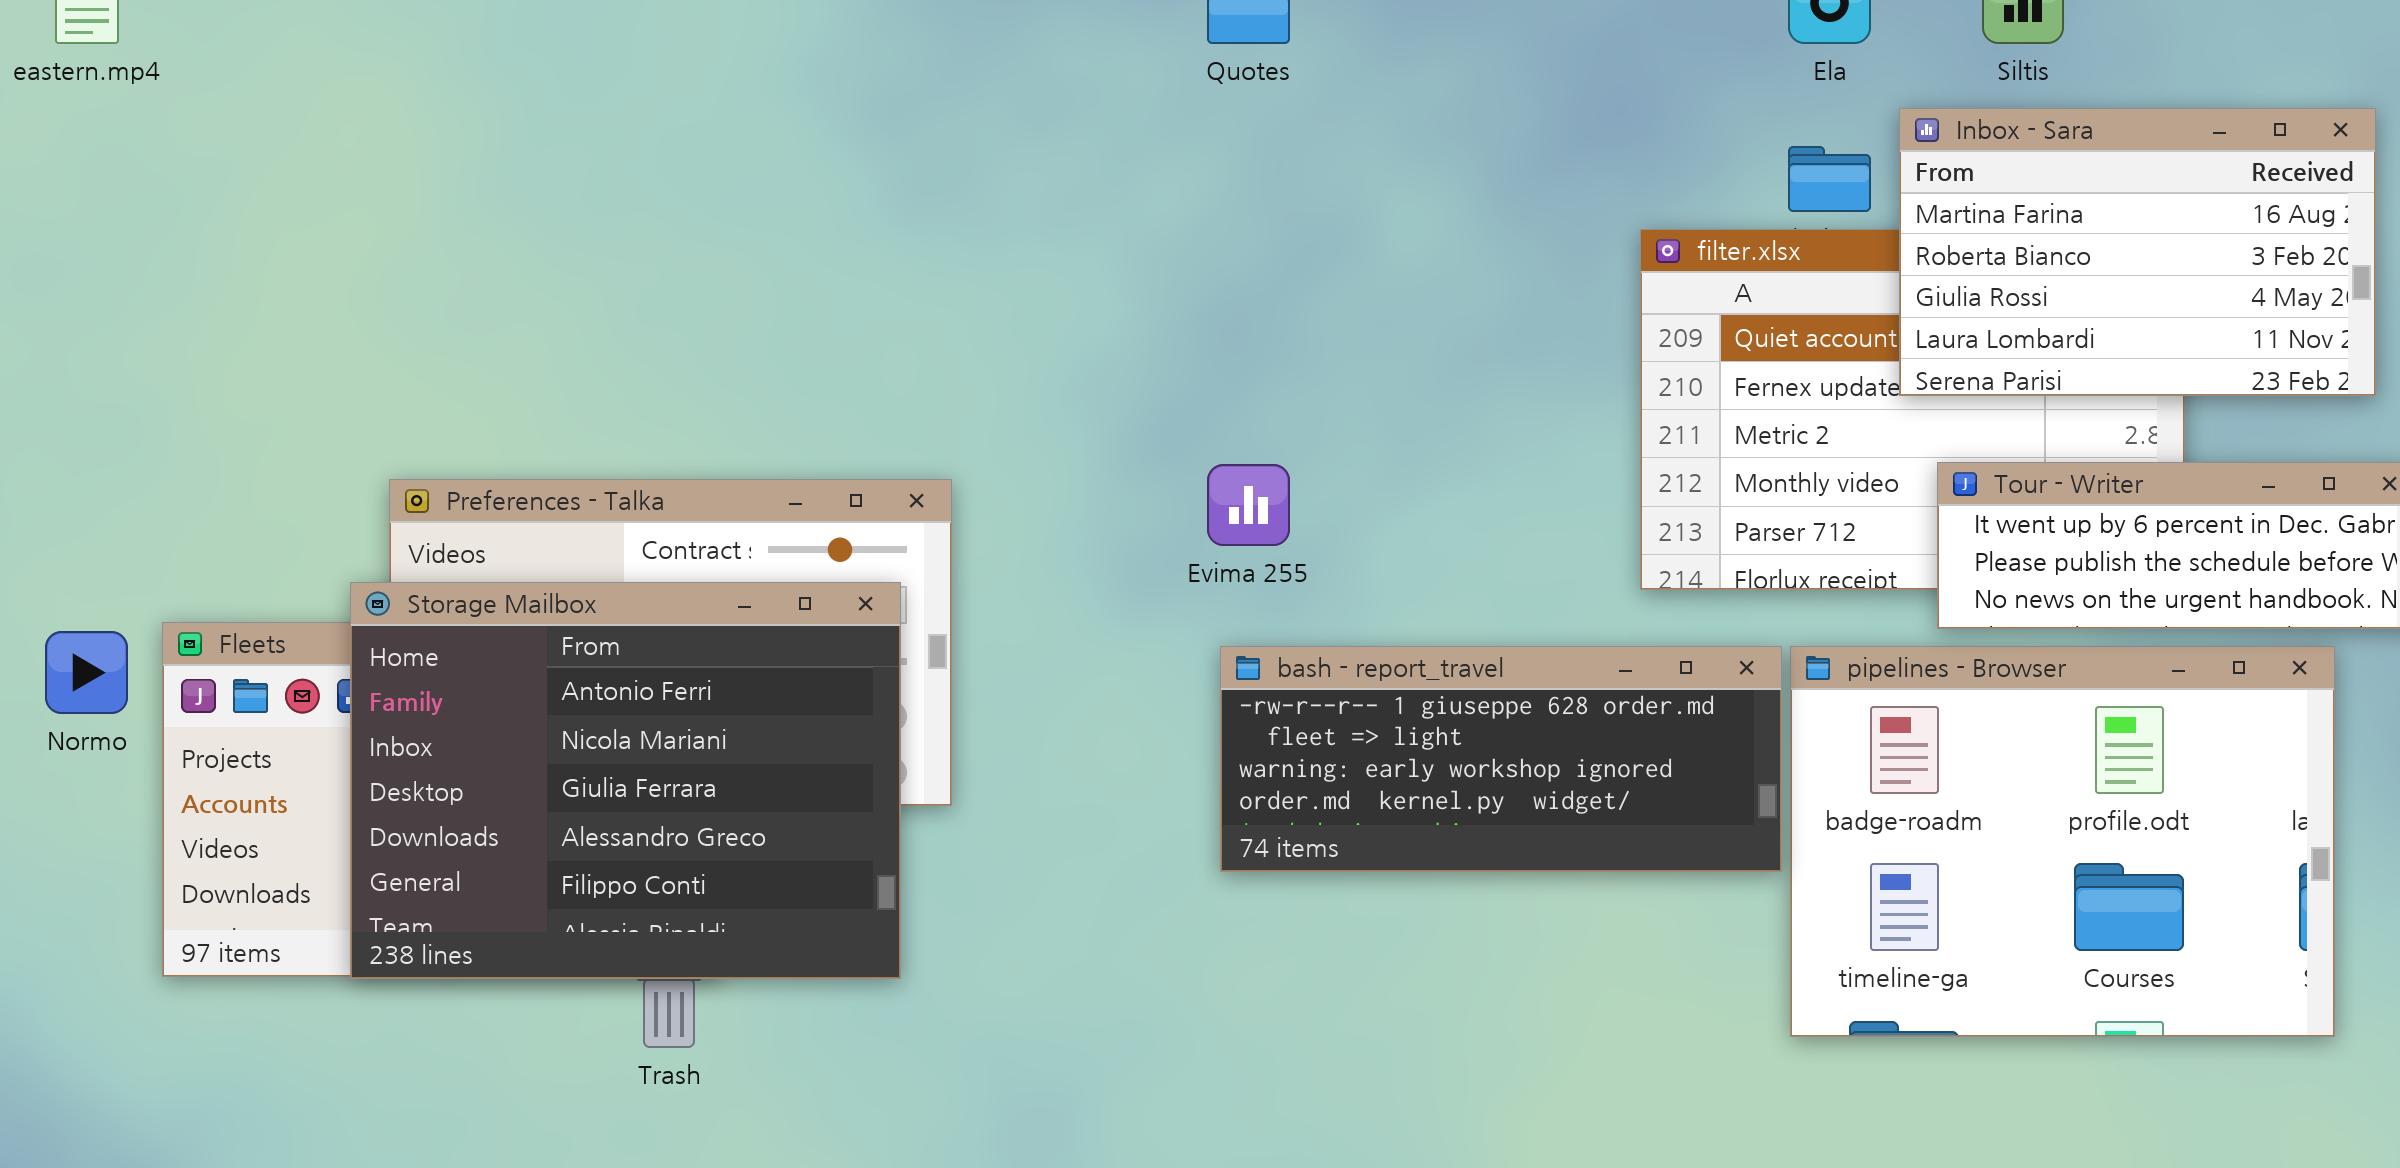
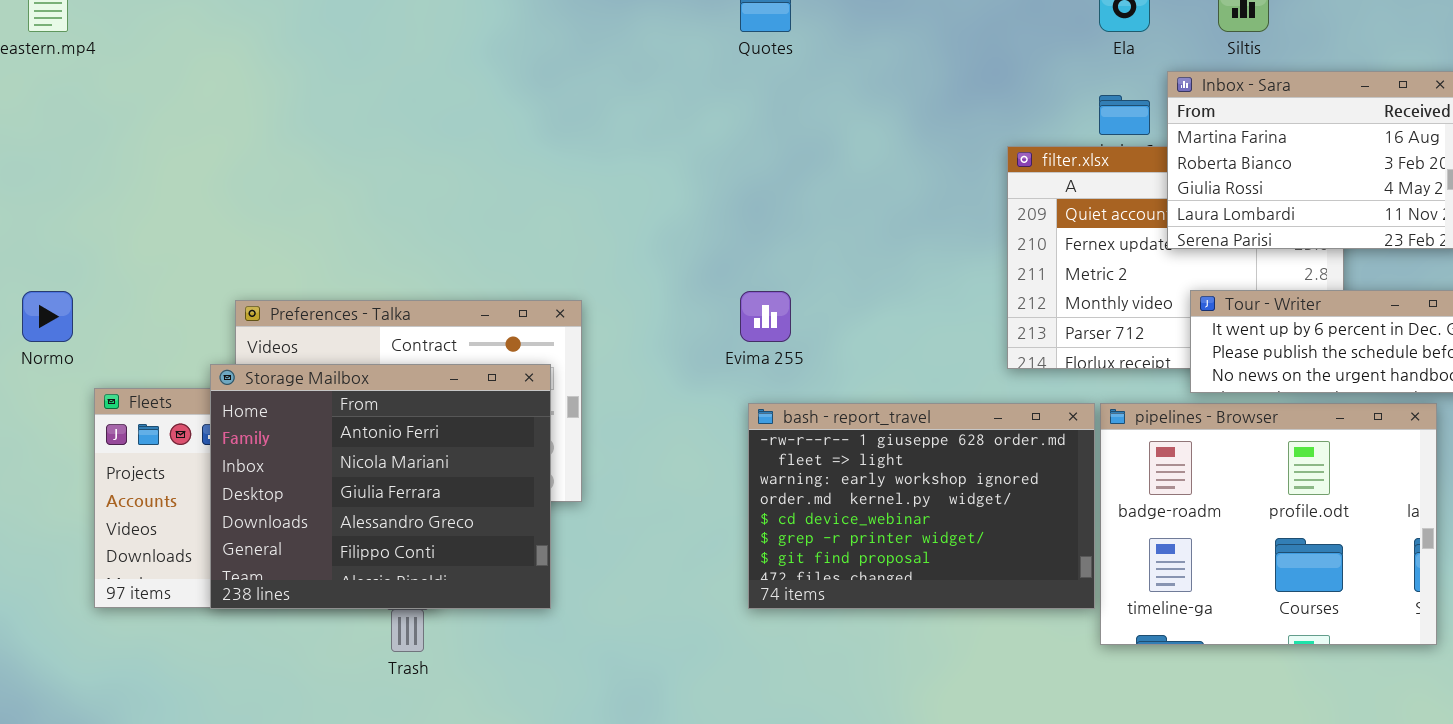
Normo: [45,631,128,714] -> [22,291,73,342], moved
bash - report_travel: [1220,646,1782,872] -> [748,403,1095,609], resized

